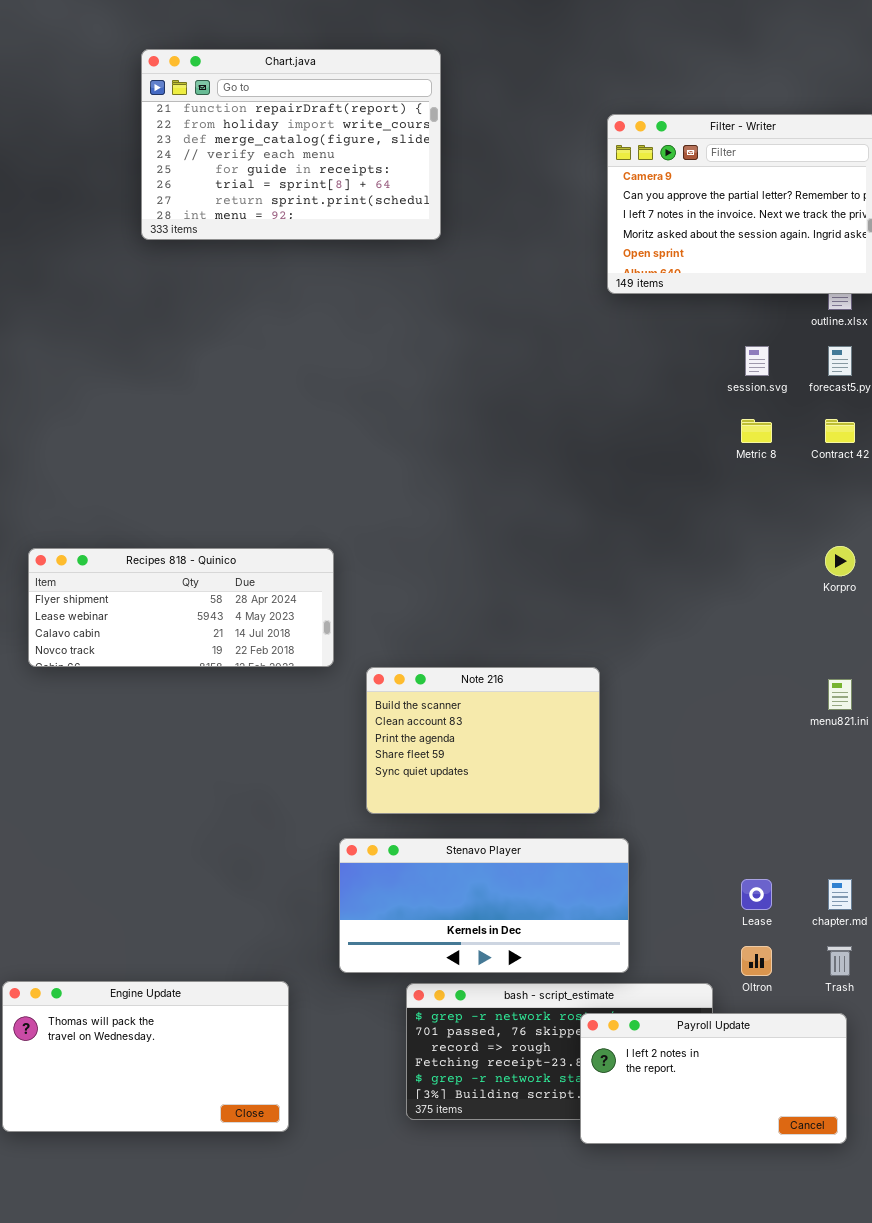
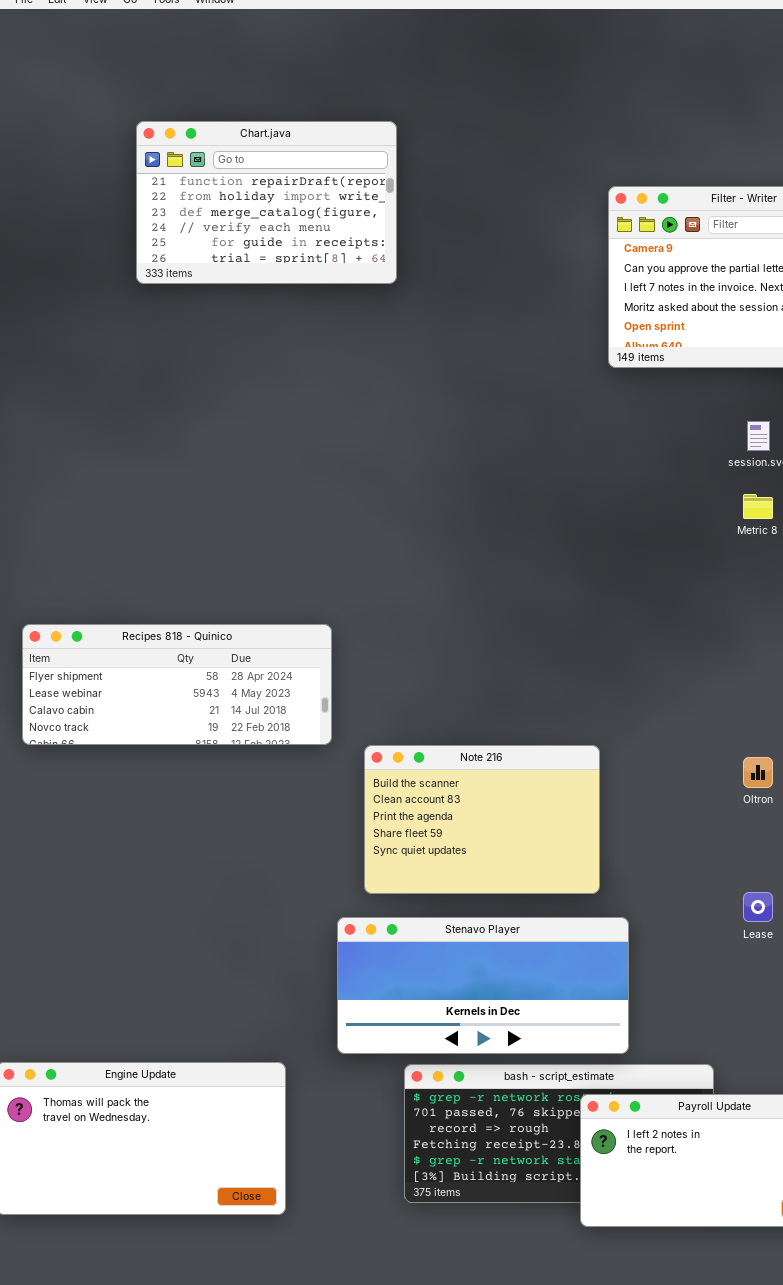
Chart.java: [141,49,441,240] -> [136,121,397,284], resized
Lease: [741,879,772,910] -> [743,892,773,922], moved
Oltron: [741,946,772,976] -> [743,757,773,788], moved

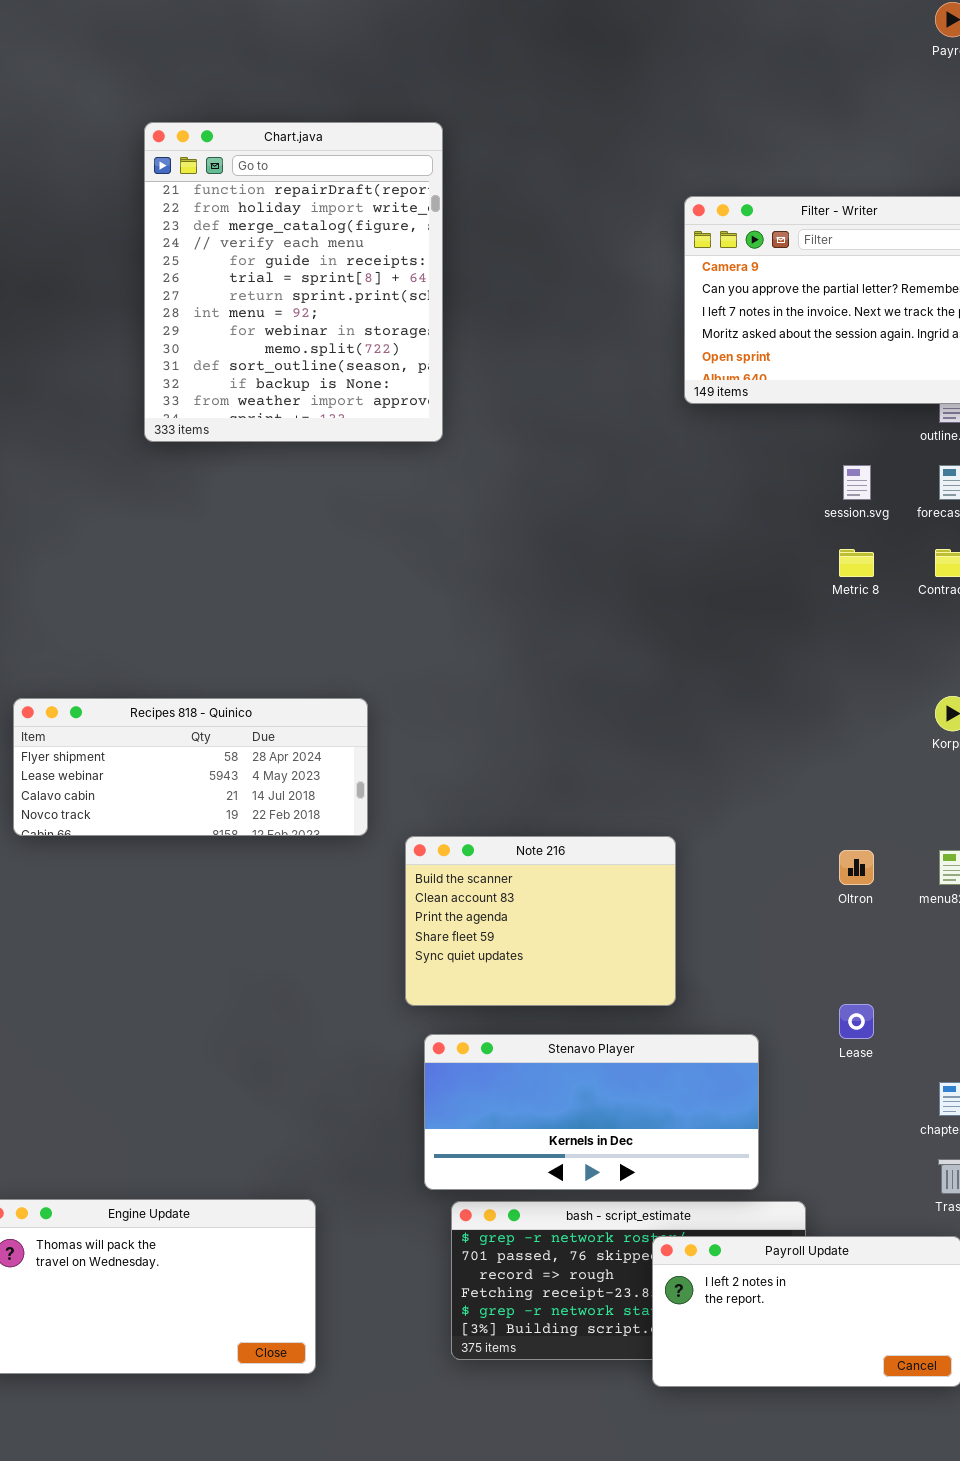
Chart.java: [136,121,397,284] -> [144,122,443,442], resized
Stenavo Player: [337,917,629,1054] -> [424,1034,759,1190], moved

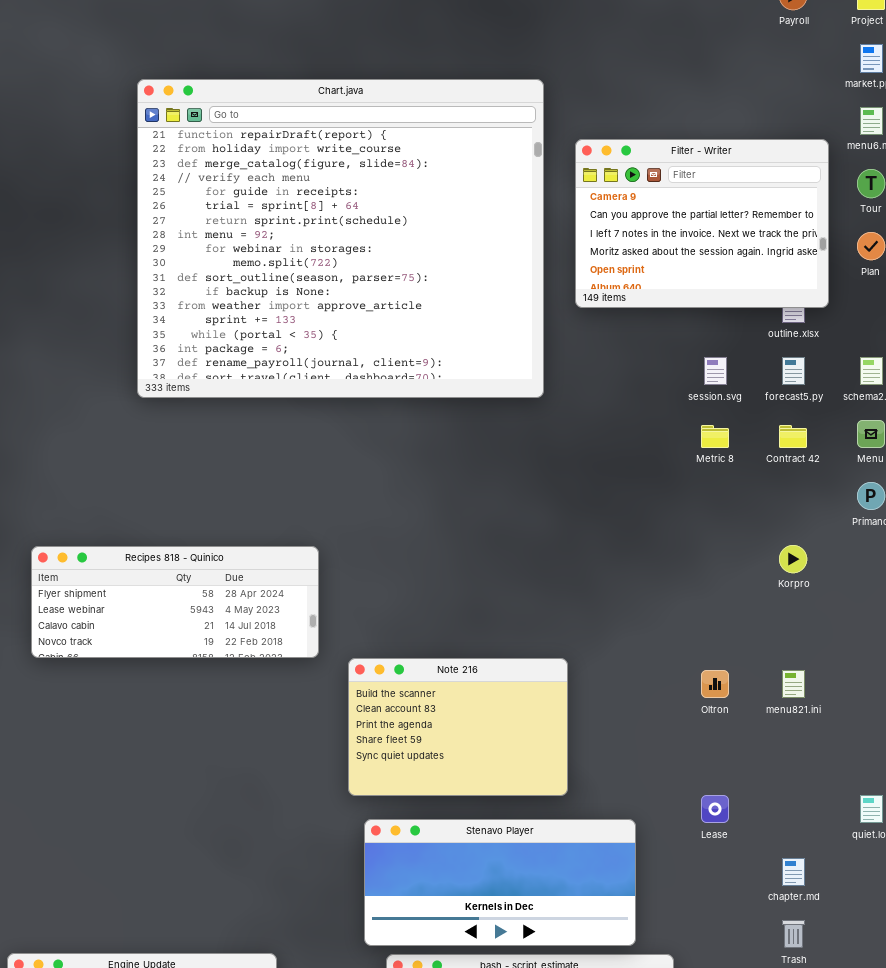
Chart.java: [144,122,443,442] -> [137,79,544,398], resized

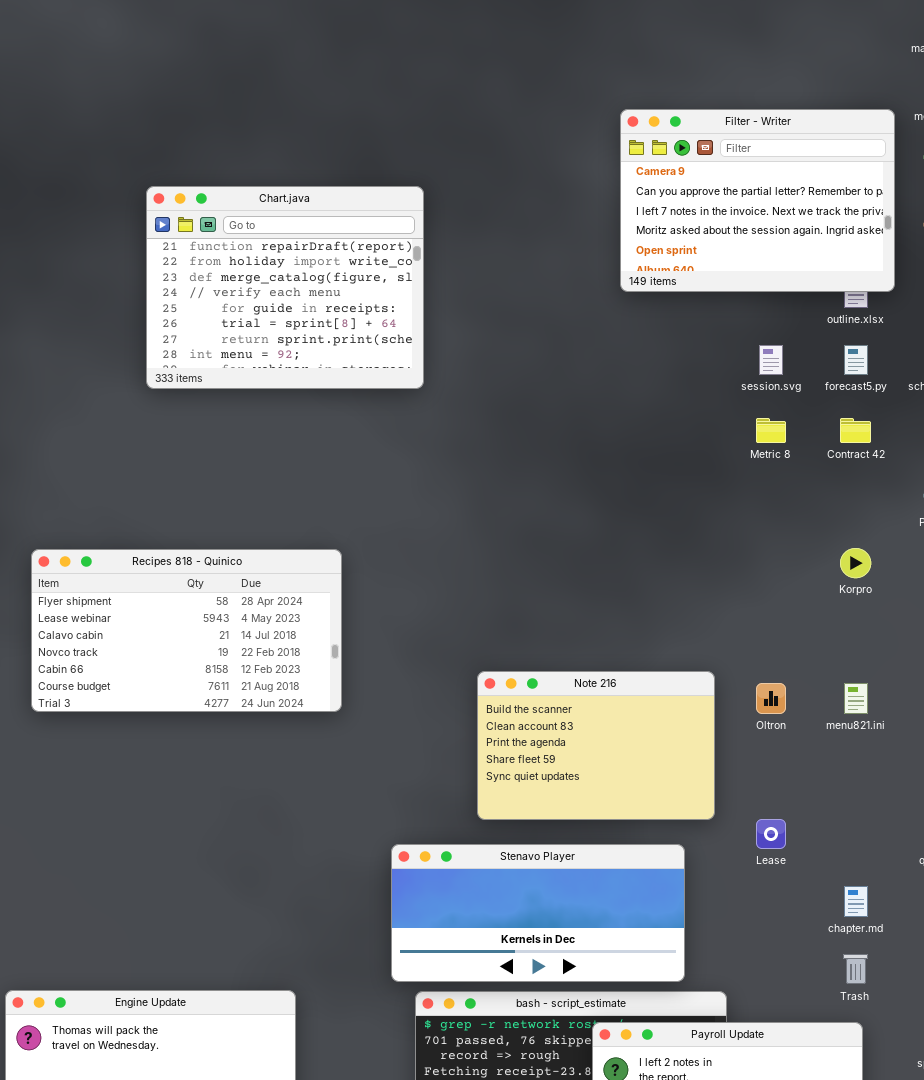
Chart.java: [137,79,544,398] -> [146,186,424,389], resized
Recipes 818 - Quinico: [31,546,319,658] -> [31,549,342,712], resized
Note 216: [348,658,568,796] -> [477,671,715,820], moved

